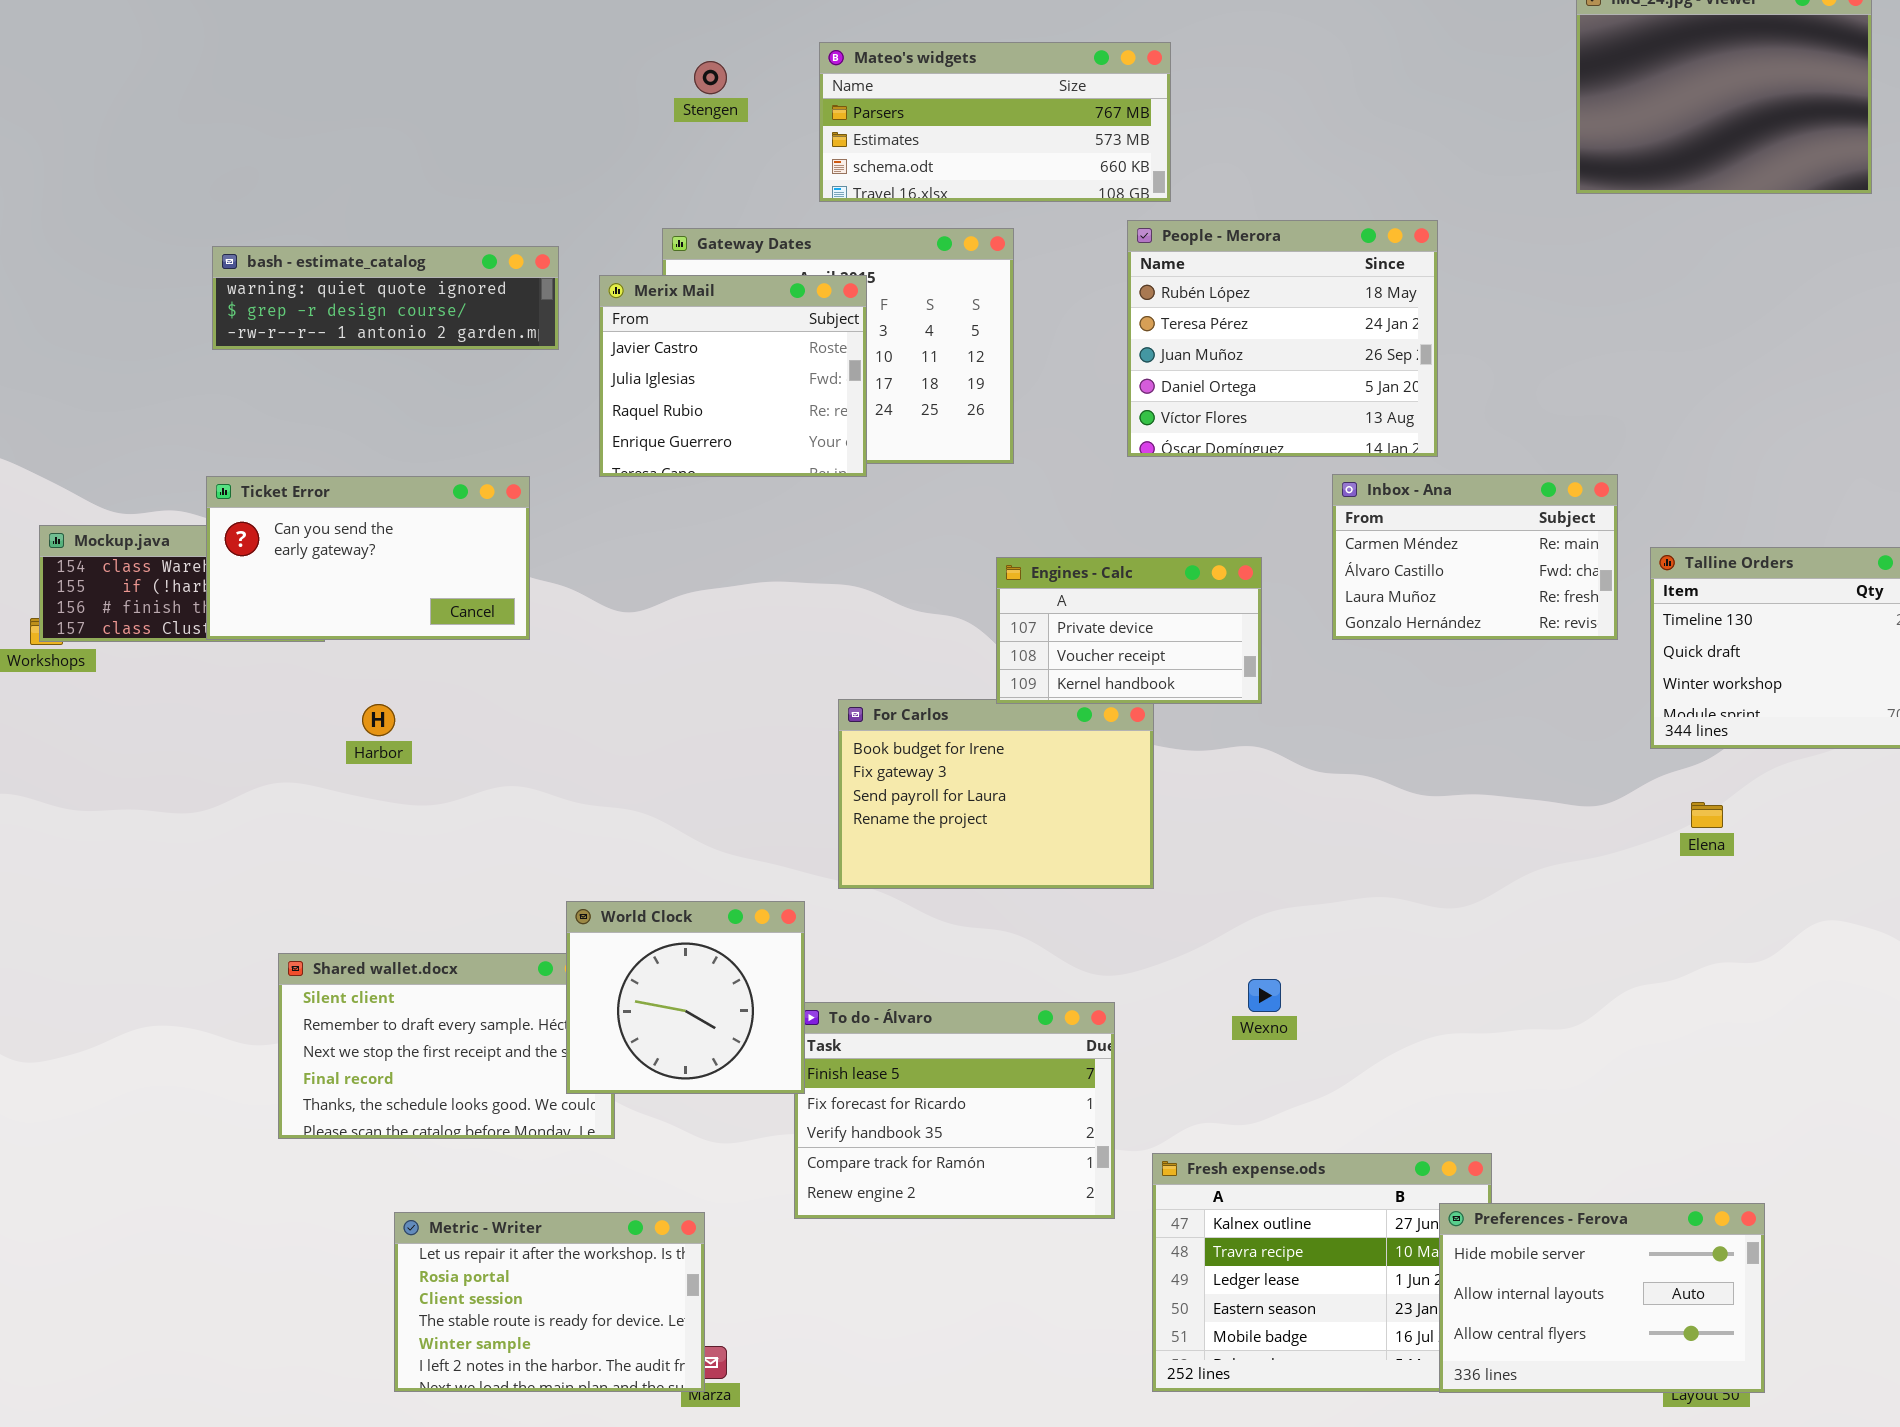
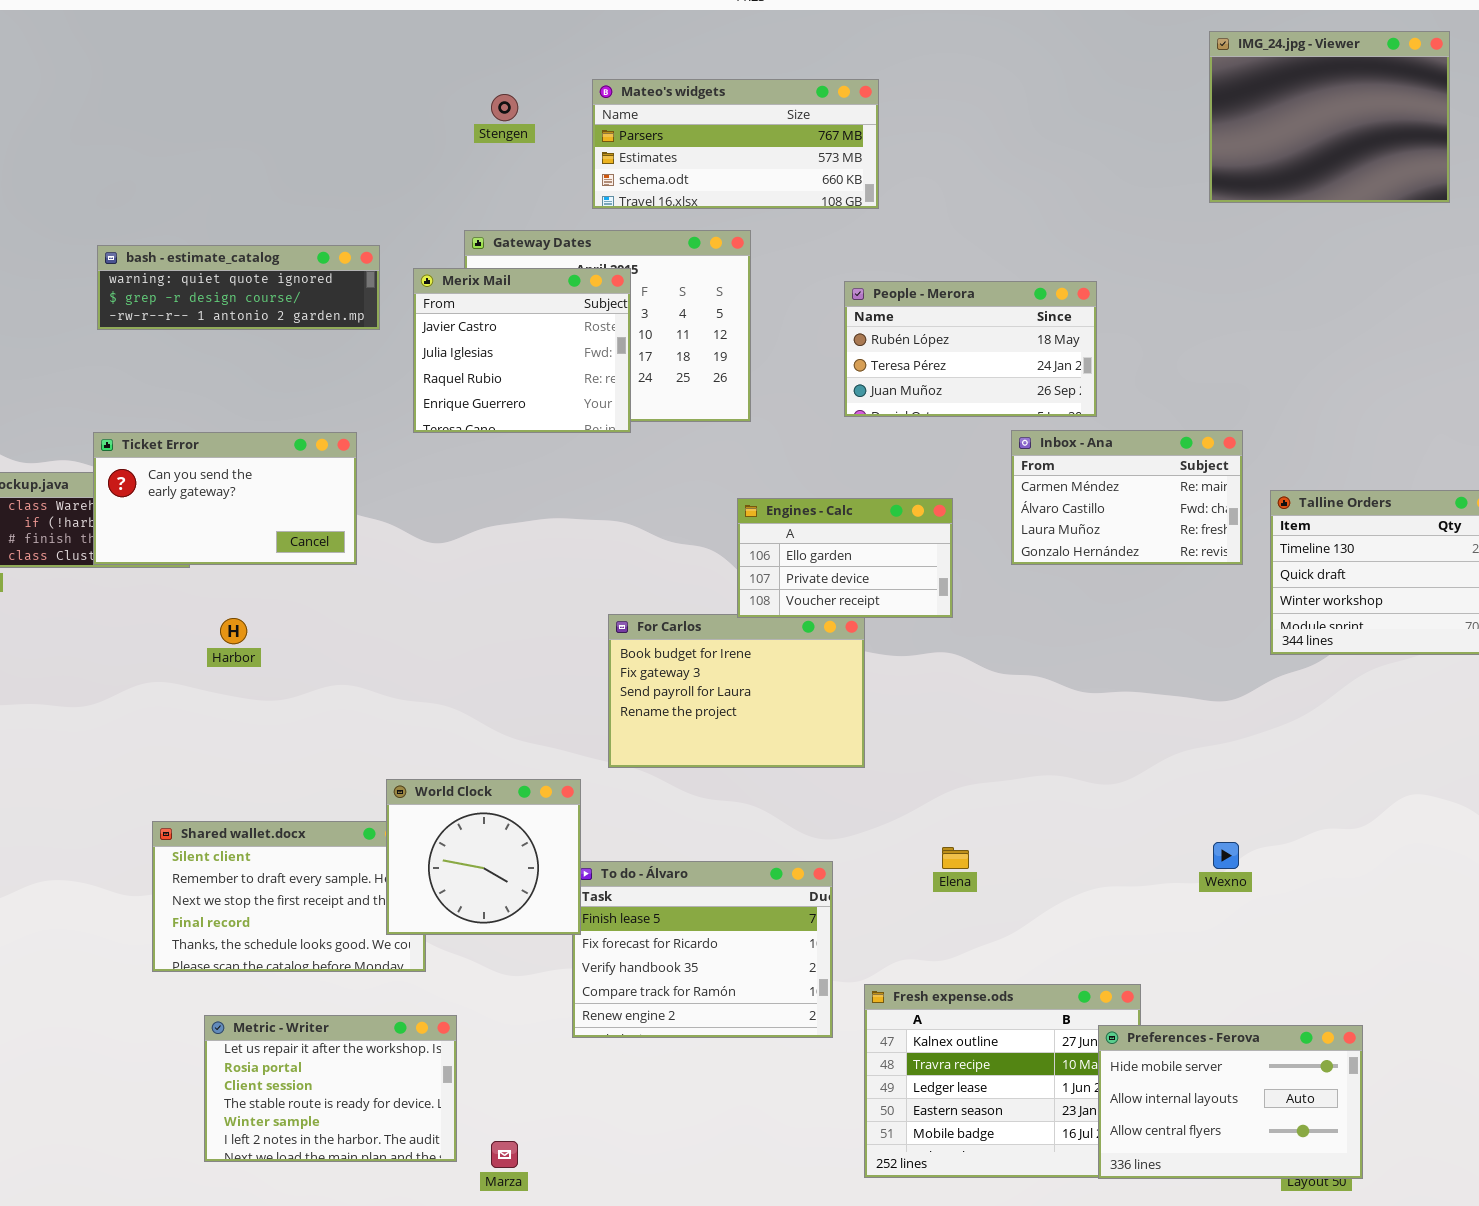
People - Merora: [1127,220,1438,457] -> [844,281,1097,417], resized
Engines - Calc: [996,557,1262,704] -> [737,498,953,618], scrolled up 1 row
Elena: [1691,802,1723,828] -> [942,847,969,869], moved
Wexno: [1248,979,1281,1012] -> [1213,842,1239,869], moved
Metric - Writer: [394,1212,705,1392] -> [204,1015,457,1162], moved

